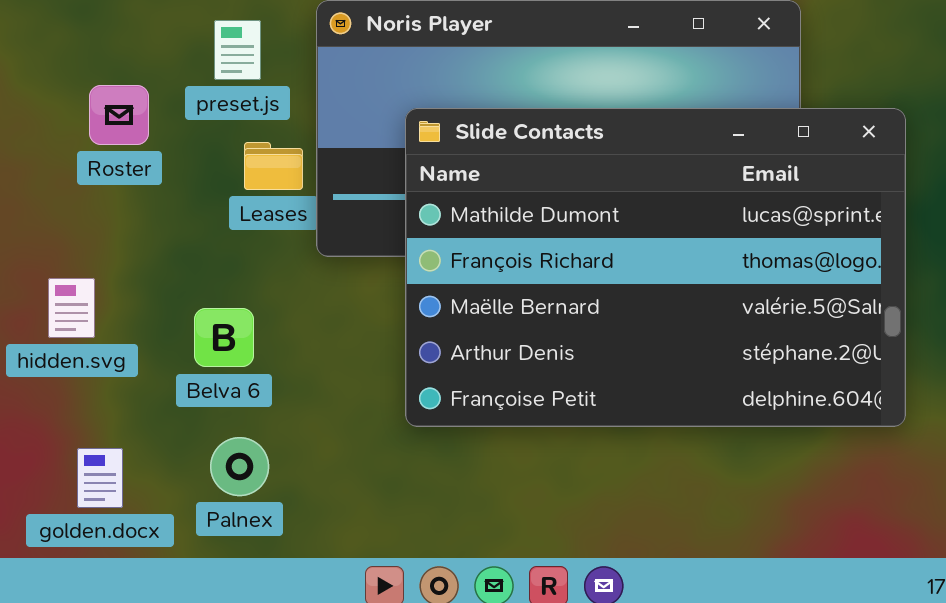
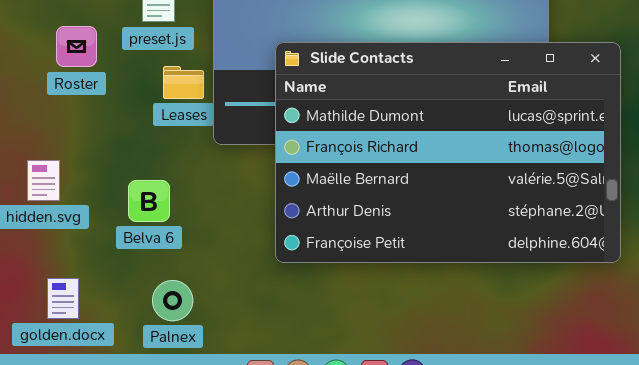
Palnex: [210,437,269,496] -> [152,280,193,321], moved

